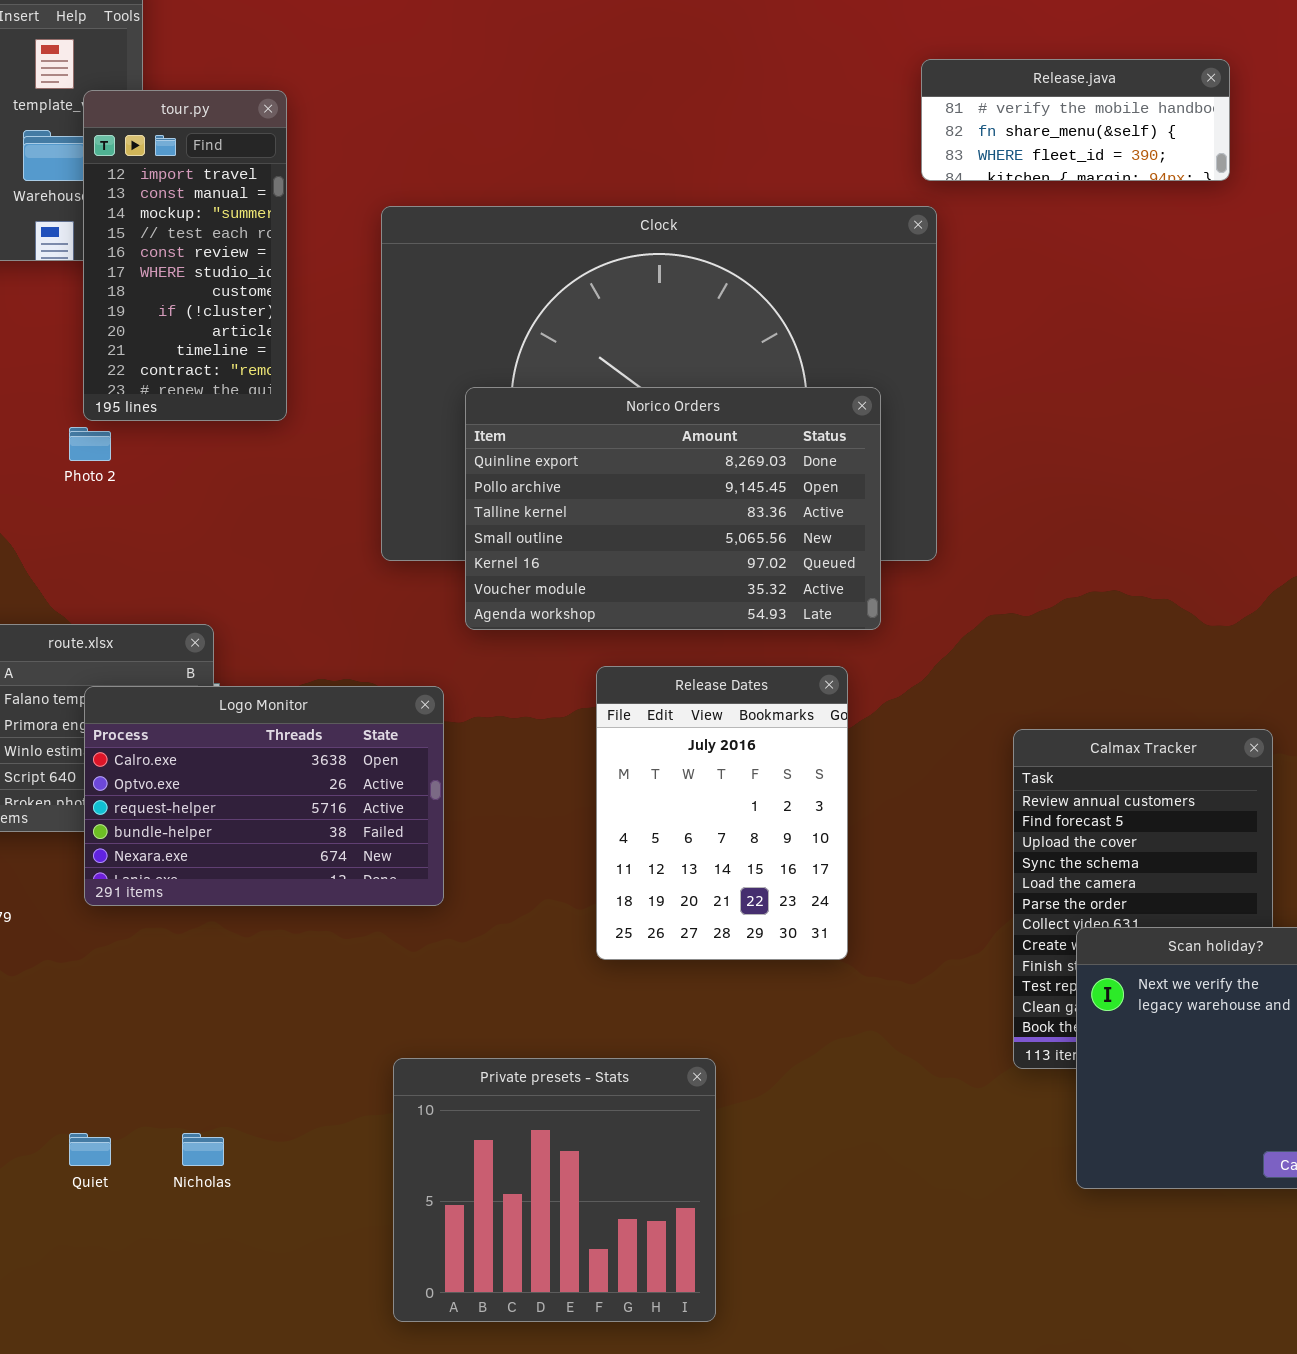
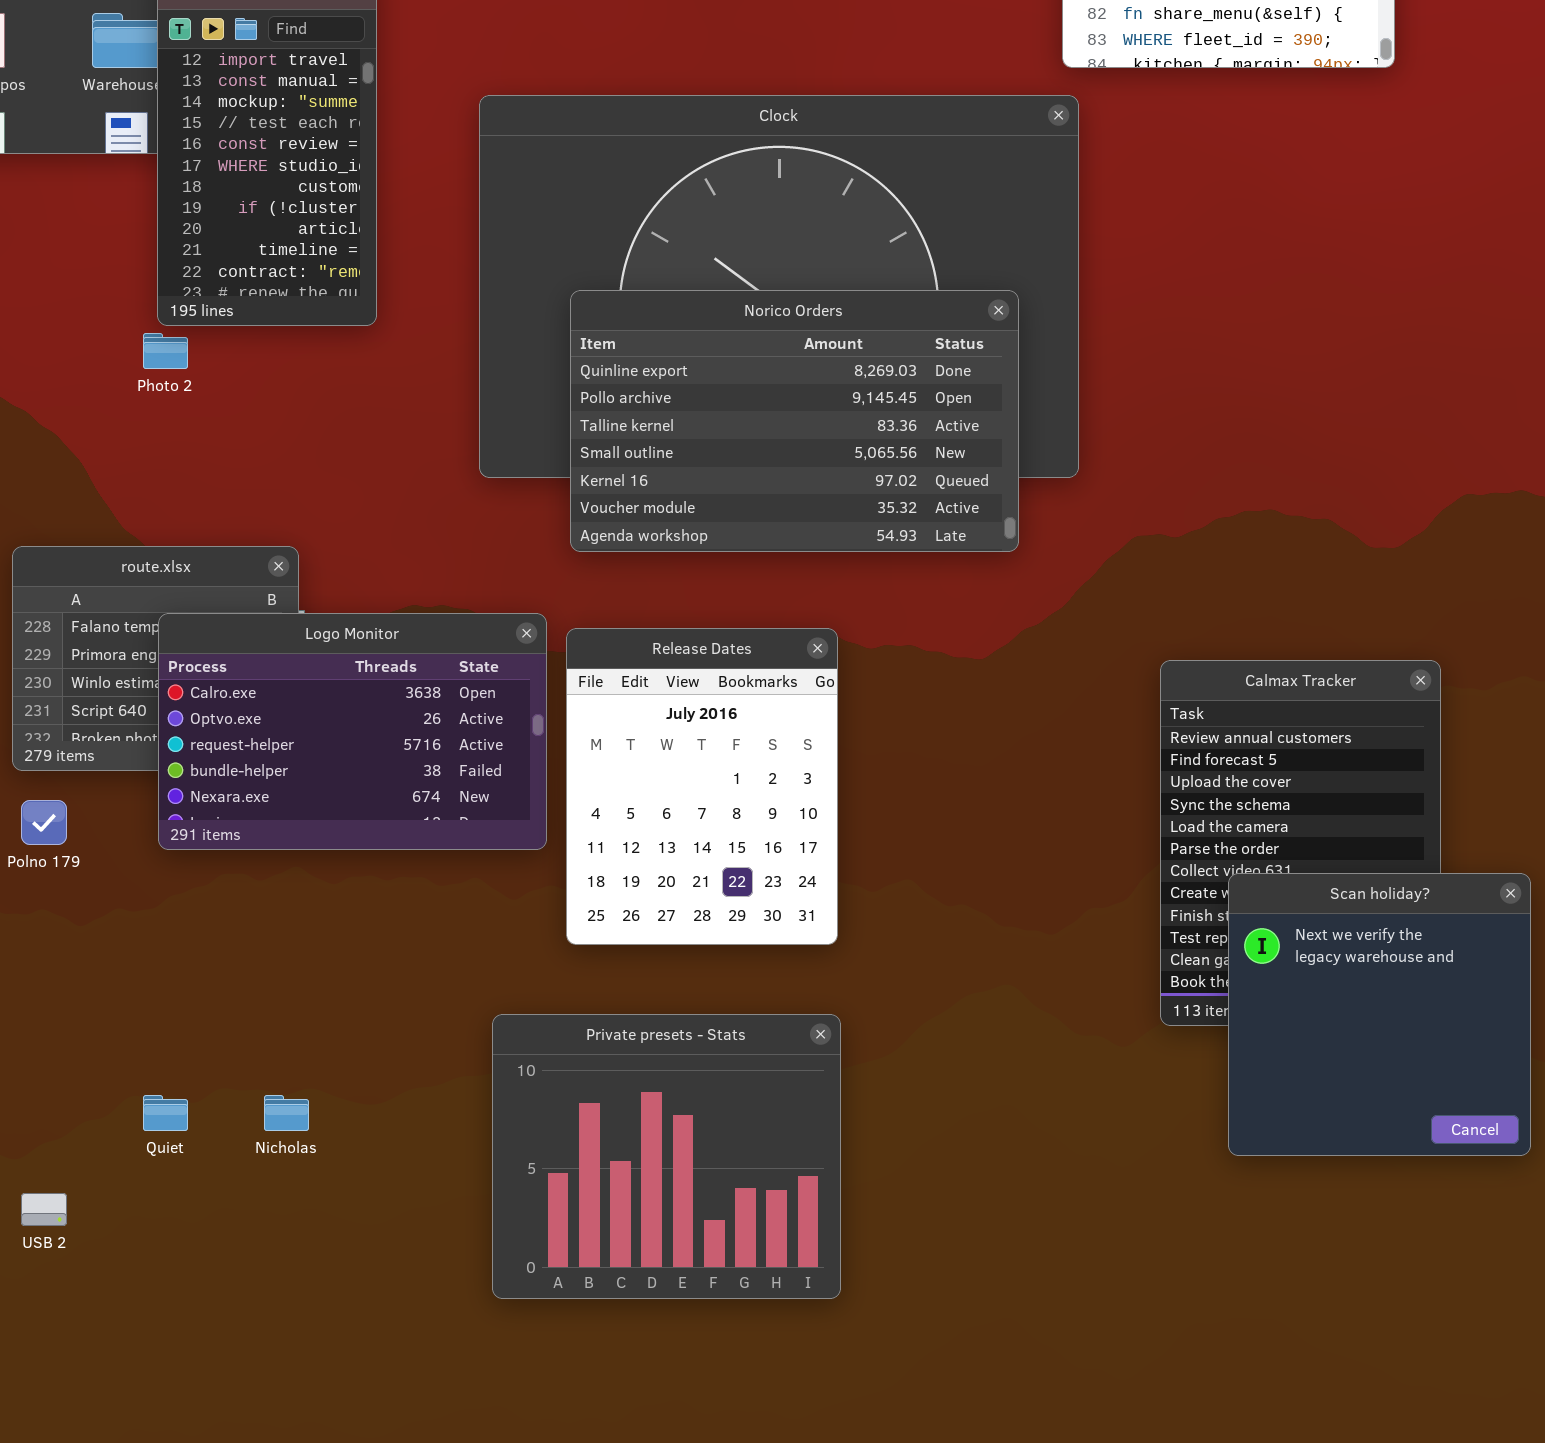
Release Dates: [596,666,848,960] -> [566,628,838,945], moved

